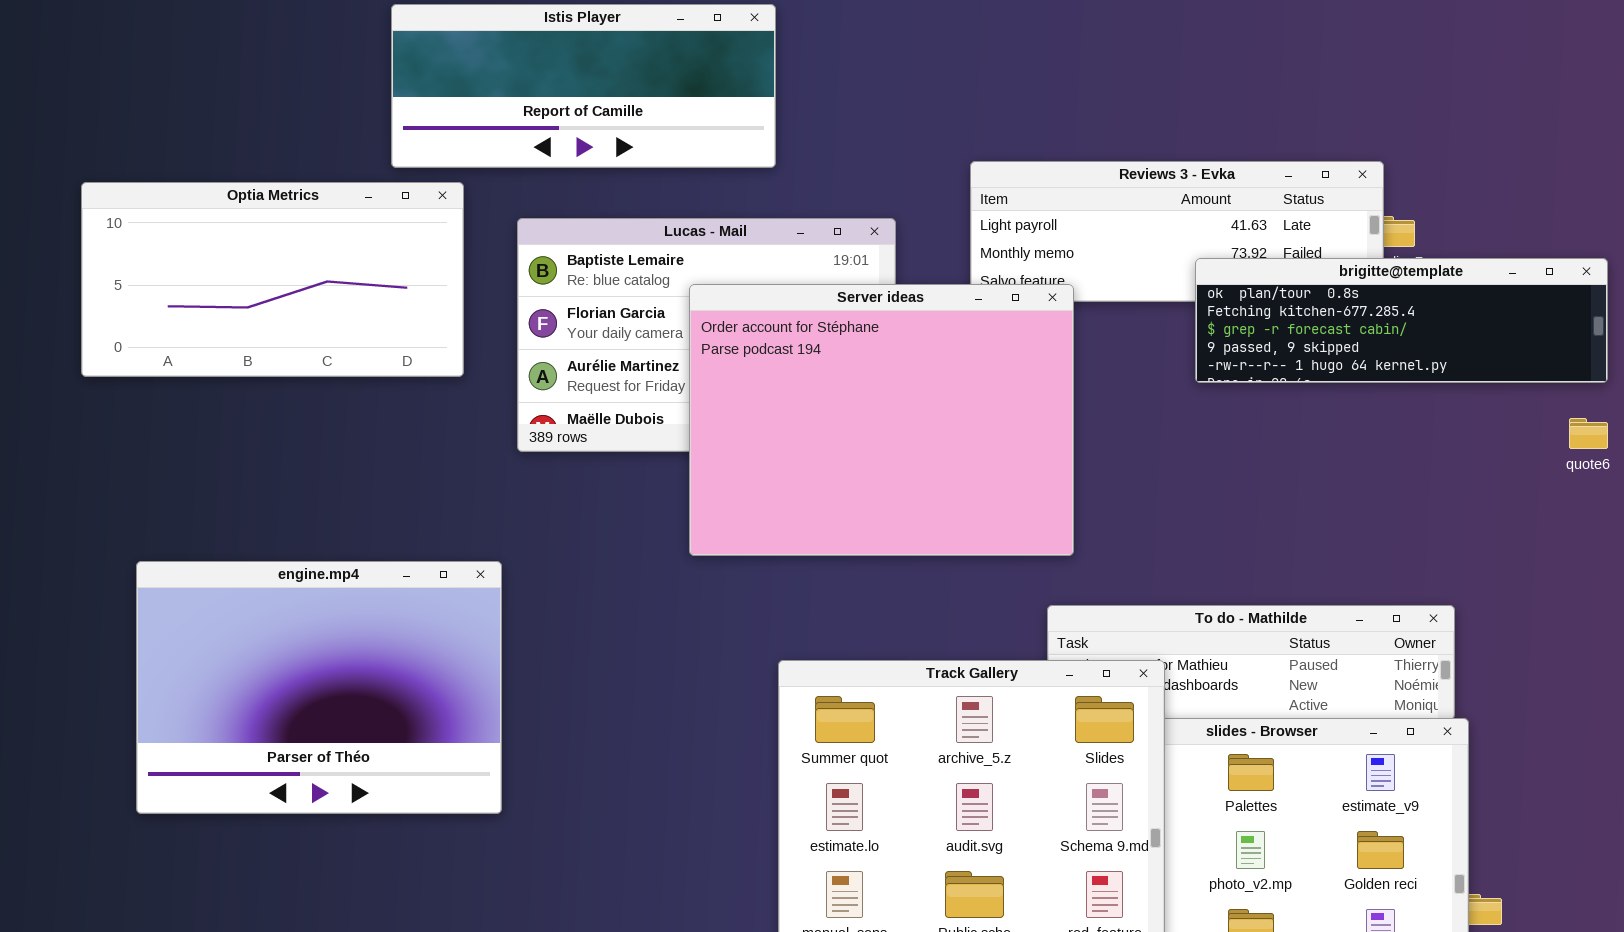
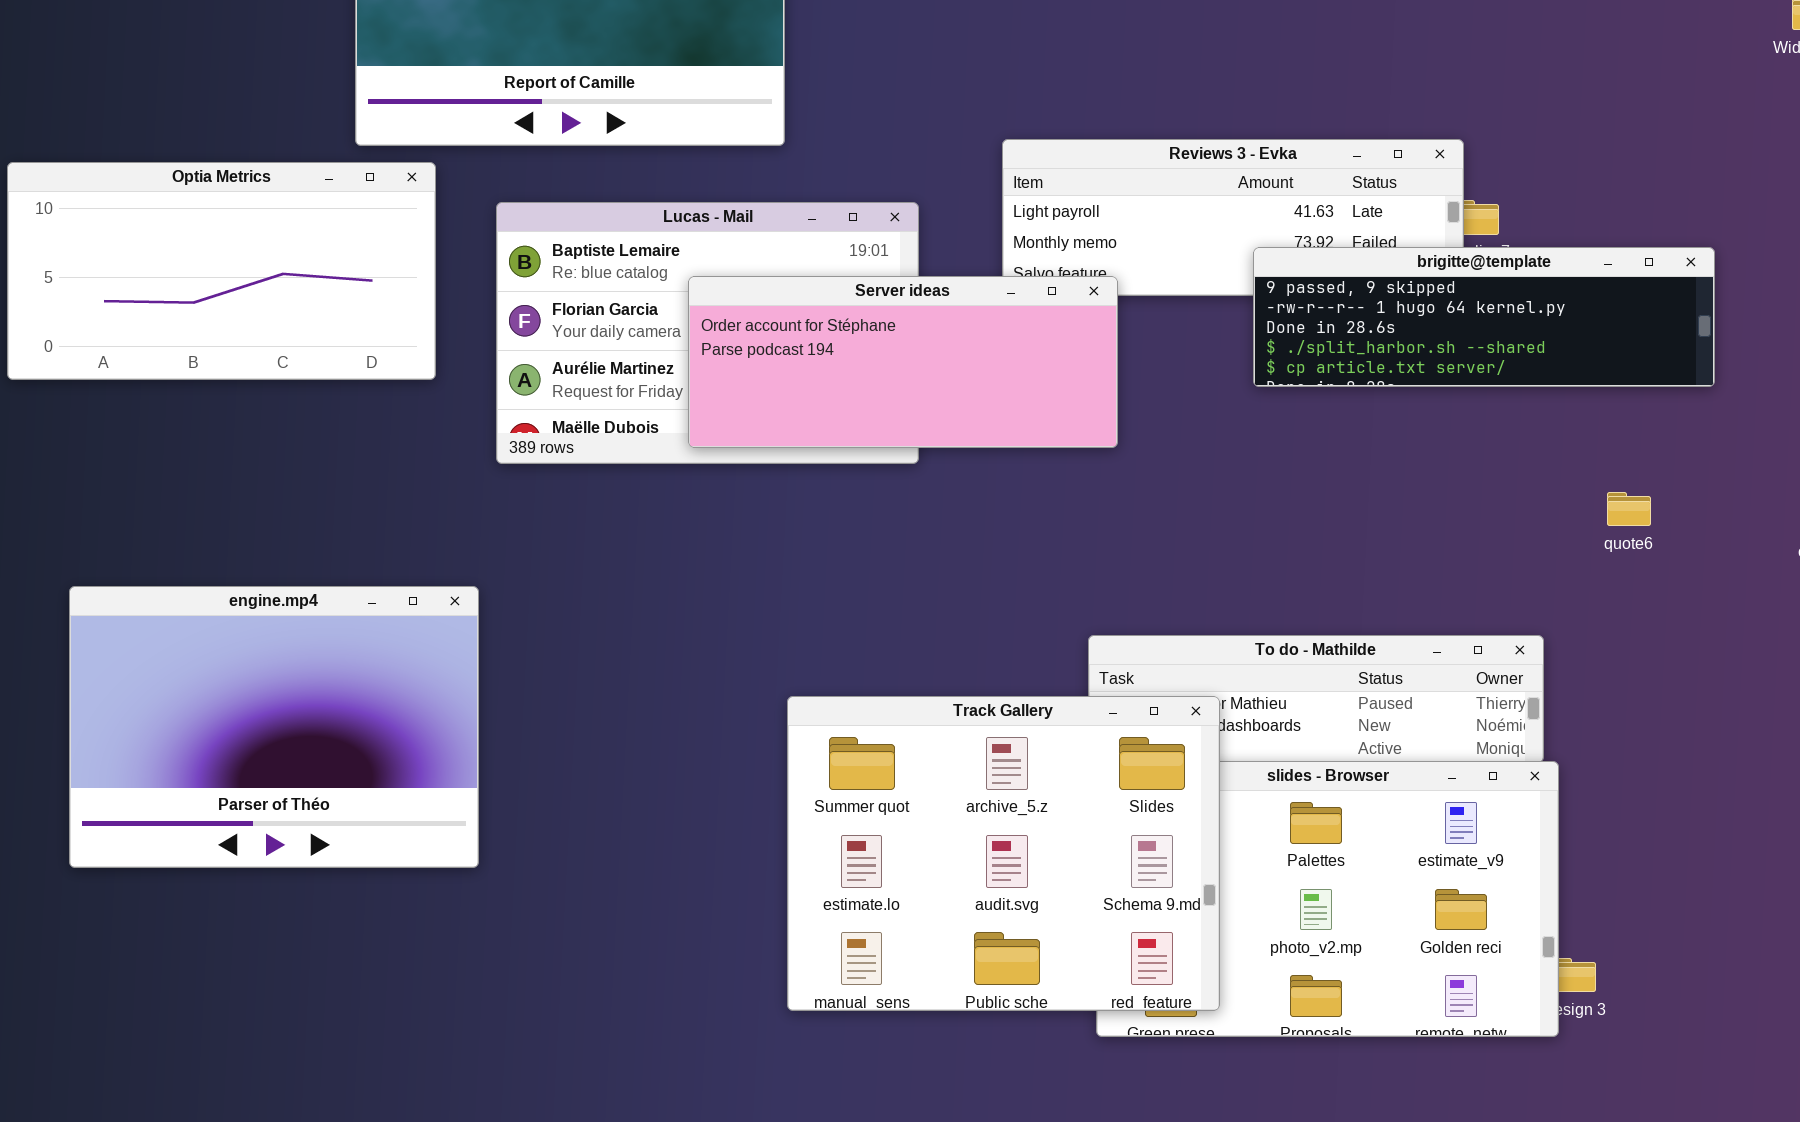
brigitte@template: [1195,258,1608,383] -> [1253,247,1715,387], scrolled down 3 rows
Server ideas: [689,284,1074,556] -> [688,276,1118,448], resized
quote6: [1569,418,1608,449] -> [1607,492,1651,526], moved

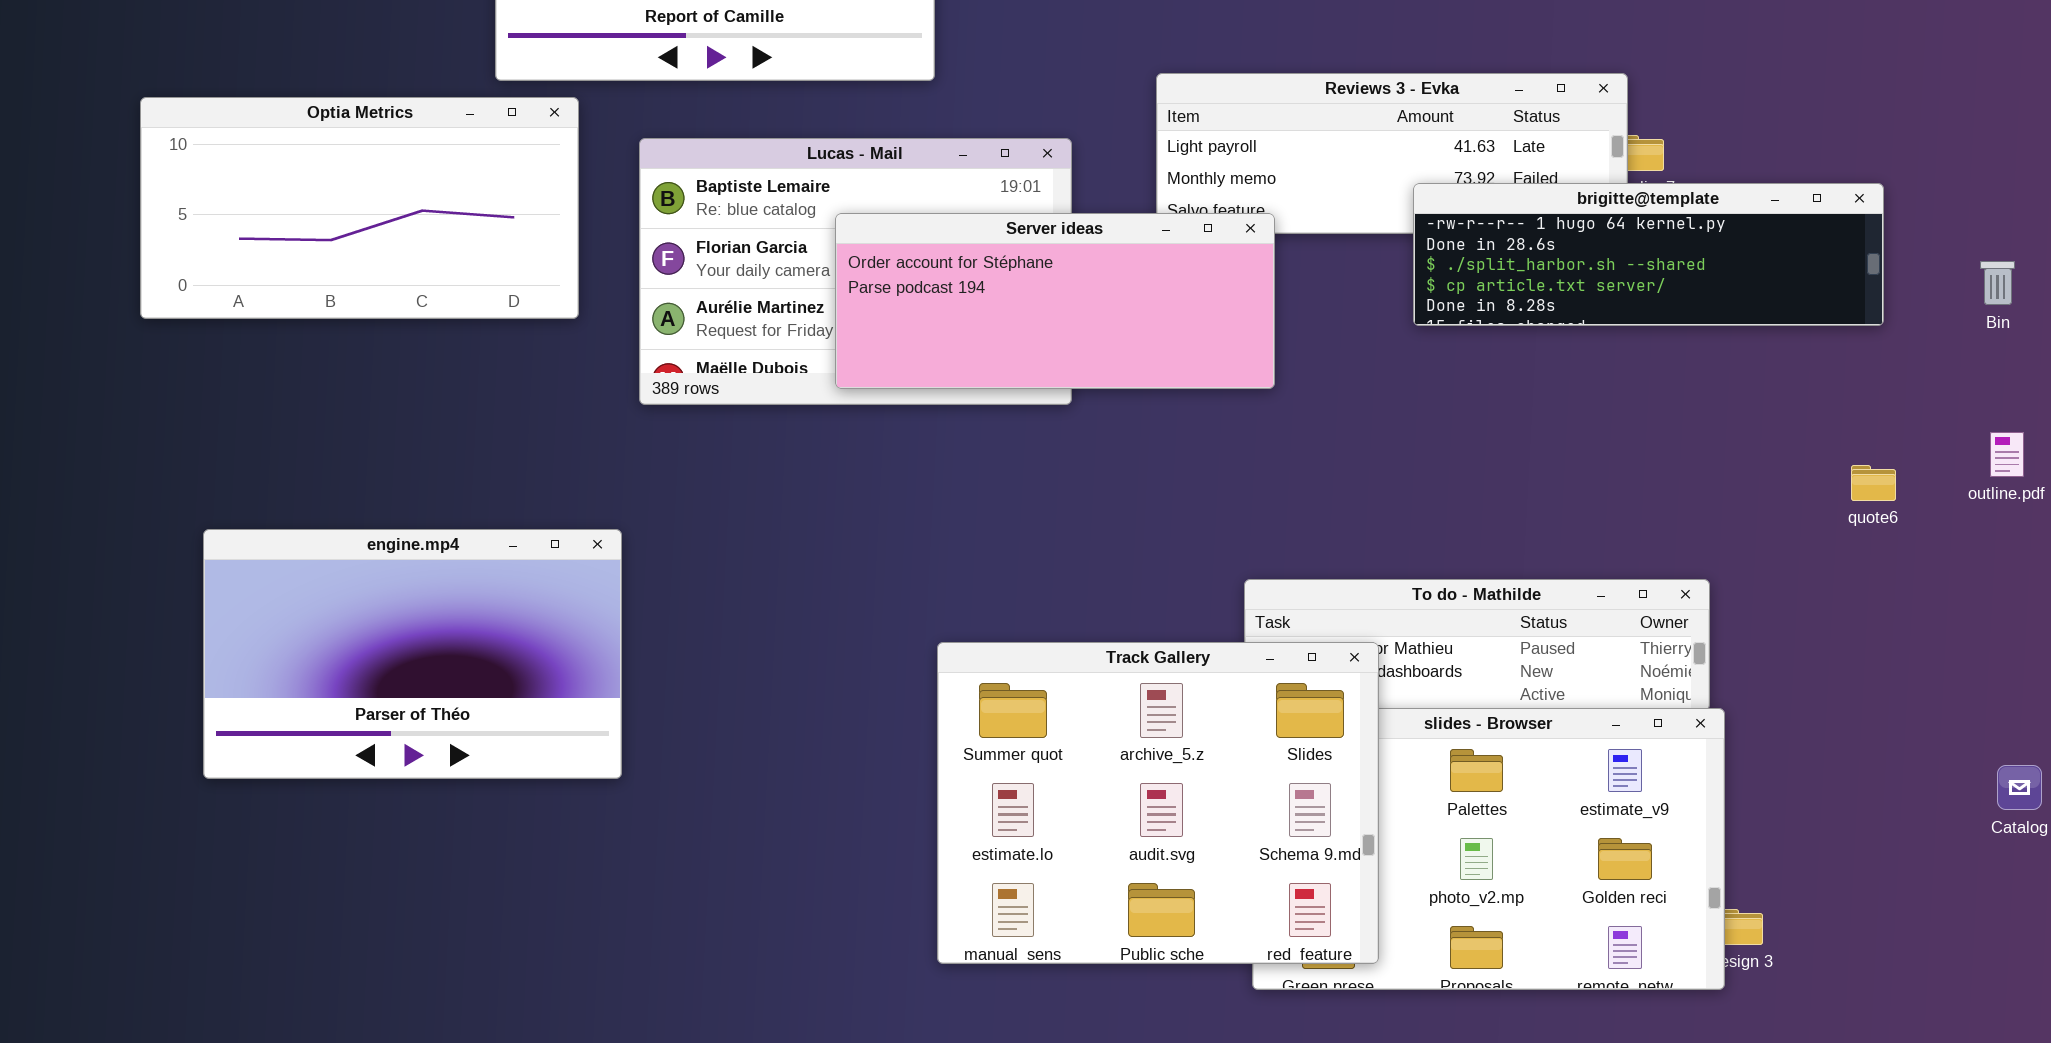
brigitte@template: [1253,247,1715,387] -> [1413,183,1884,326], scrolled down 1 row
quote6: [1607,492,1651,526] -> [1851,465,1896,501], moved
engine.mp4: [69,586,479,868] -> [203,529,622,779], resized

